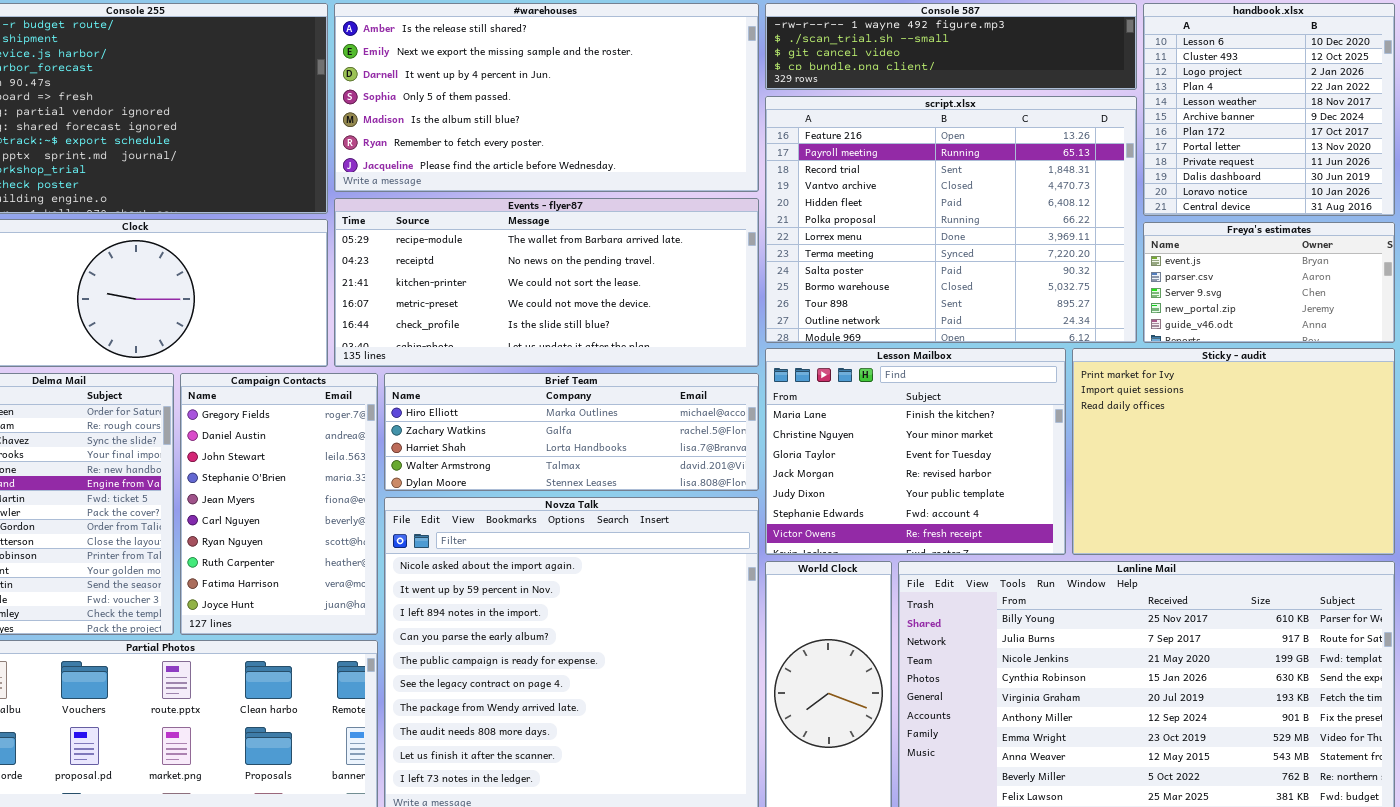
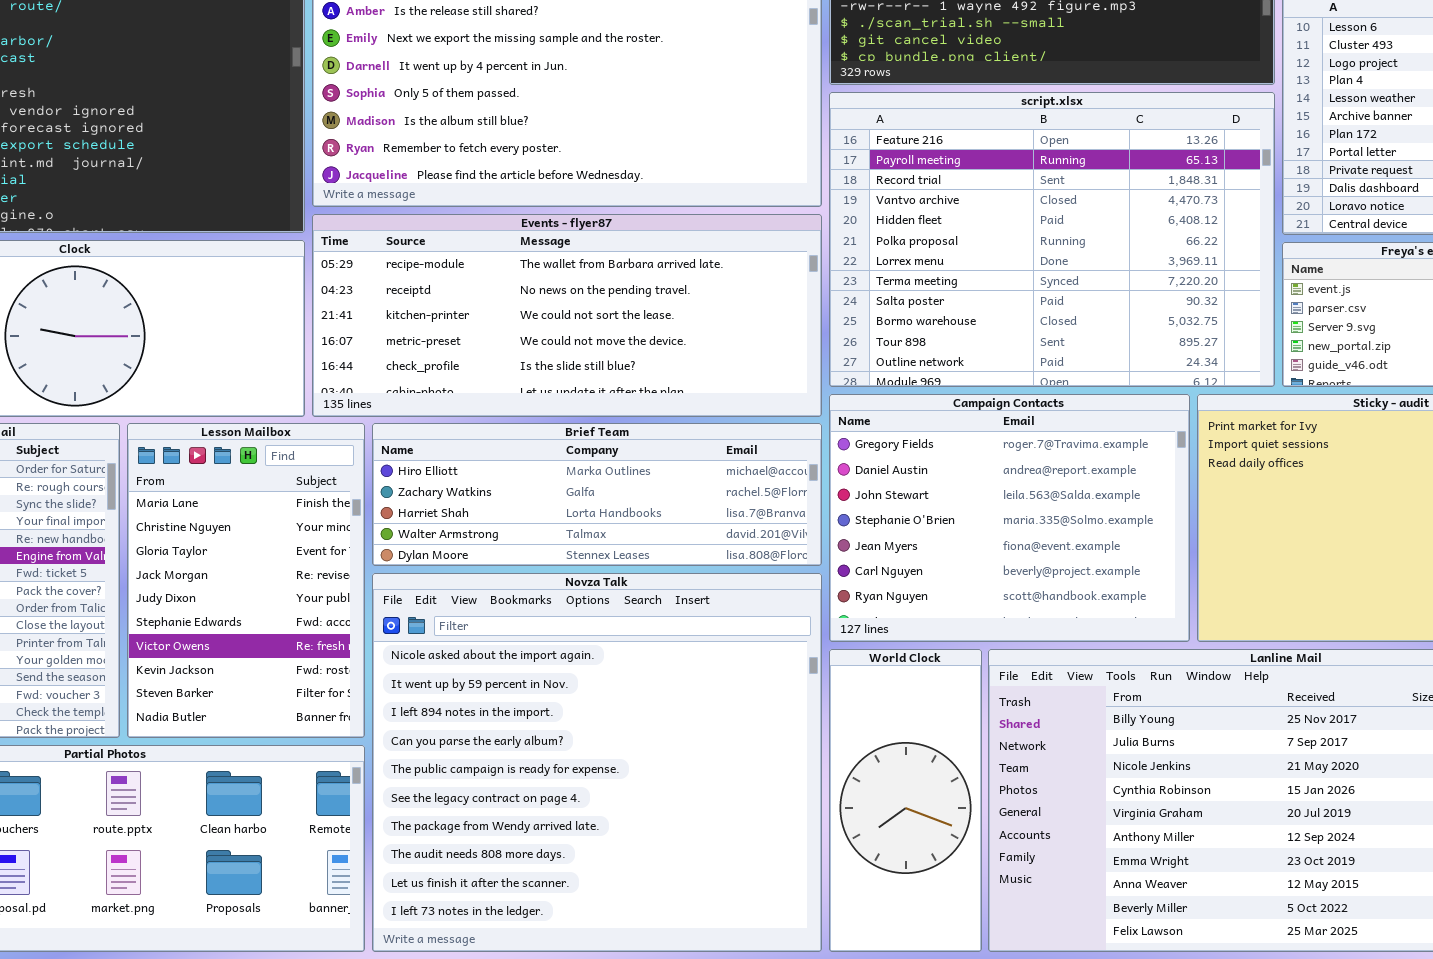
Lesson Mailbox: [765,348,1066,555] -> [127,423,365,738], moved, resized
Campaign Contacts: [180,373,378,635] -> [829,394,1190,642], moved, resized

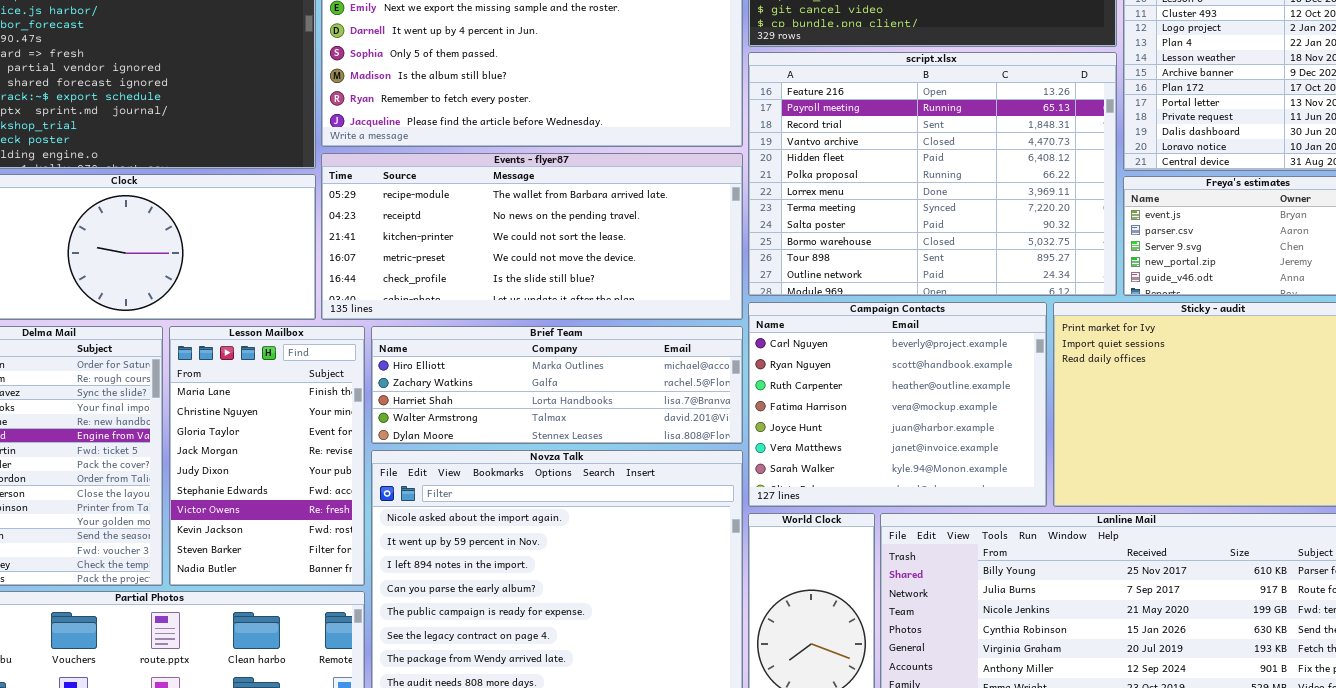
Campaign Contacts: [829,394,1190,642] -> [748,302,1047,507], scrolled down 5 rows

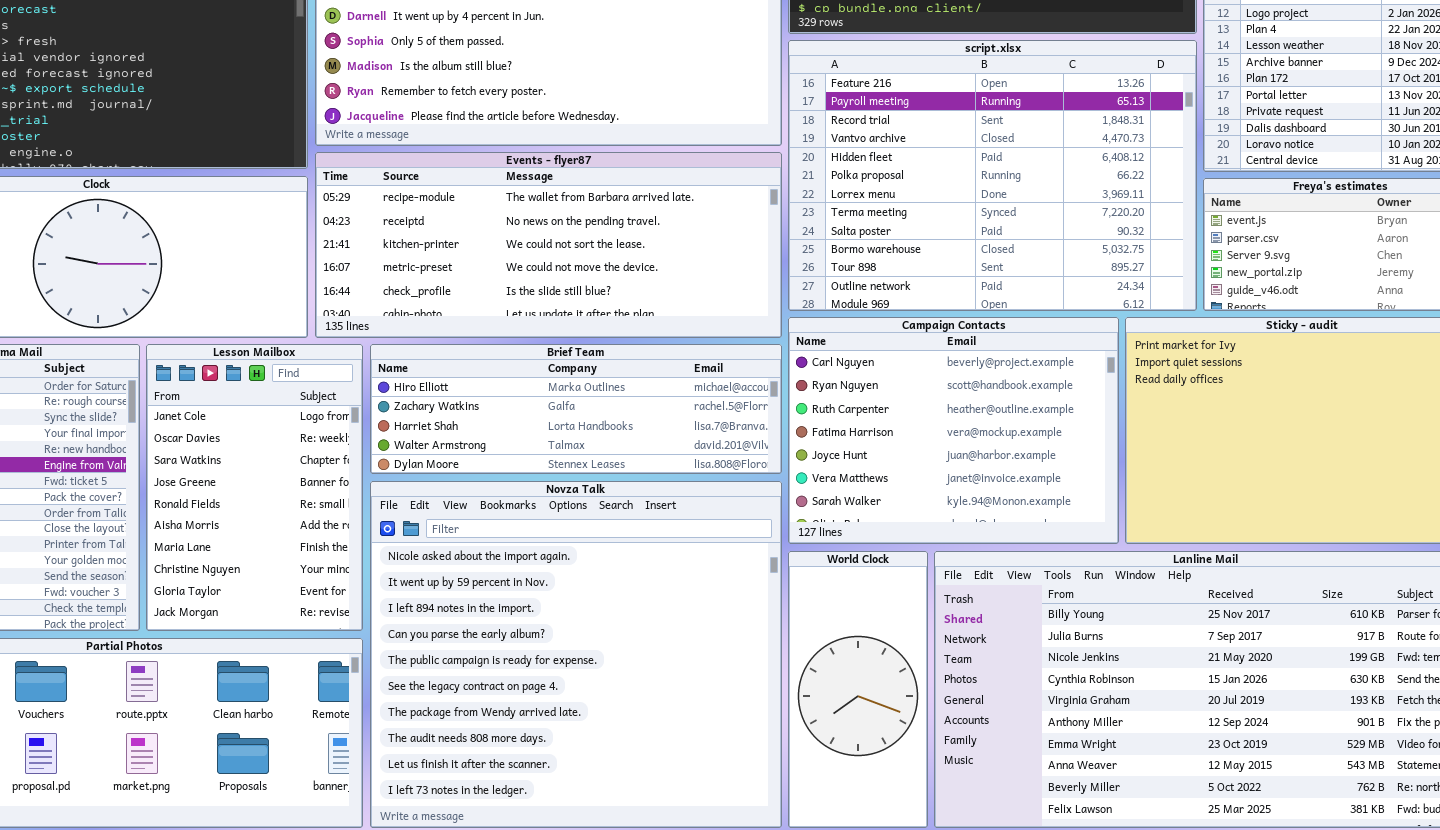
Lesson Mailbox: [169,326,365,586] -> [146,344,363,631], scrolled up 6 rows

